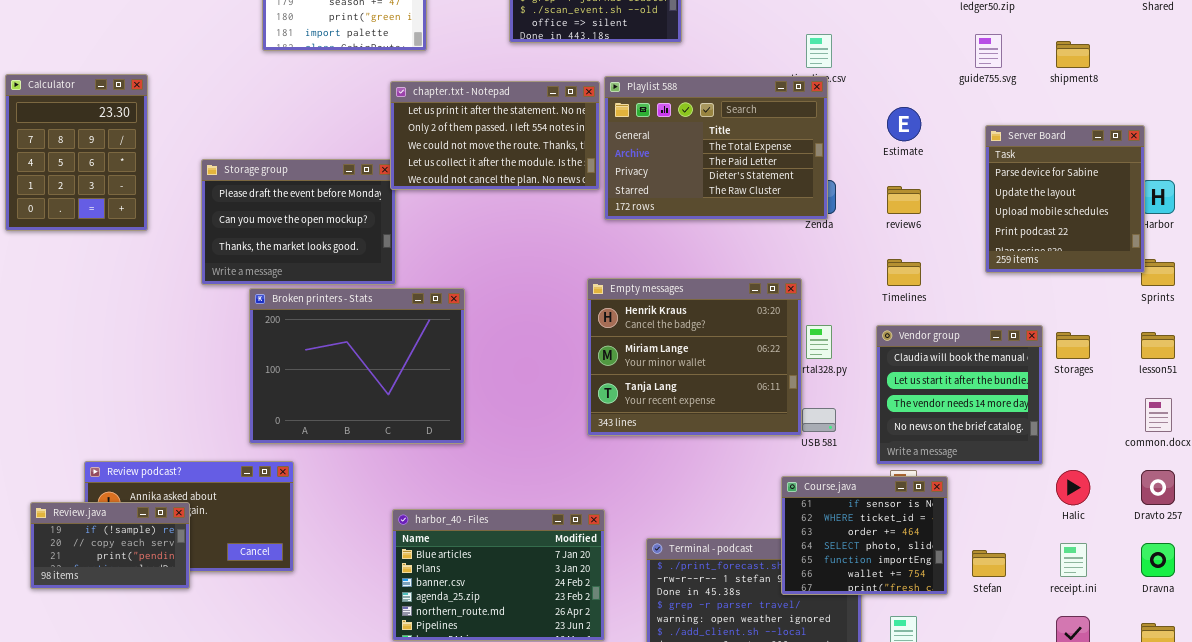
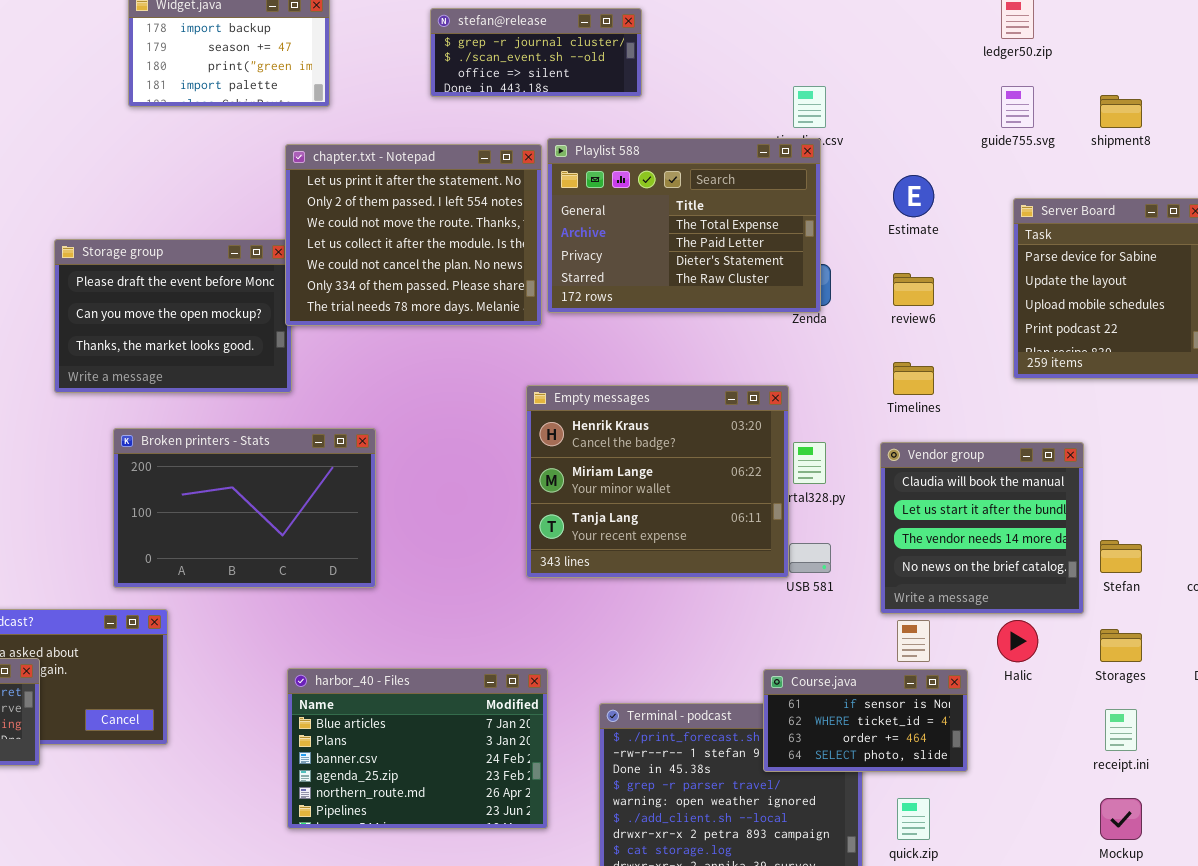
chapter.txt - Notepad: [390,81,600,190] -> [285,144,542,326], resized
Broken printers - Stats: [249,288,465,444] -> [113,428,376,588], resized
Storages: [1056,332,1090,359] -> [1100,629,1142,662], moved
Halic: [1056,470,1090,505] -> [997,620,1038,662], moved
Course.java: [781,476,948,595] -> [763,669,968,772], resized
Stefan: [972,550,1006,577] -> [1100,540,1142,573], moved

